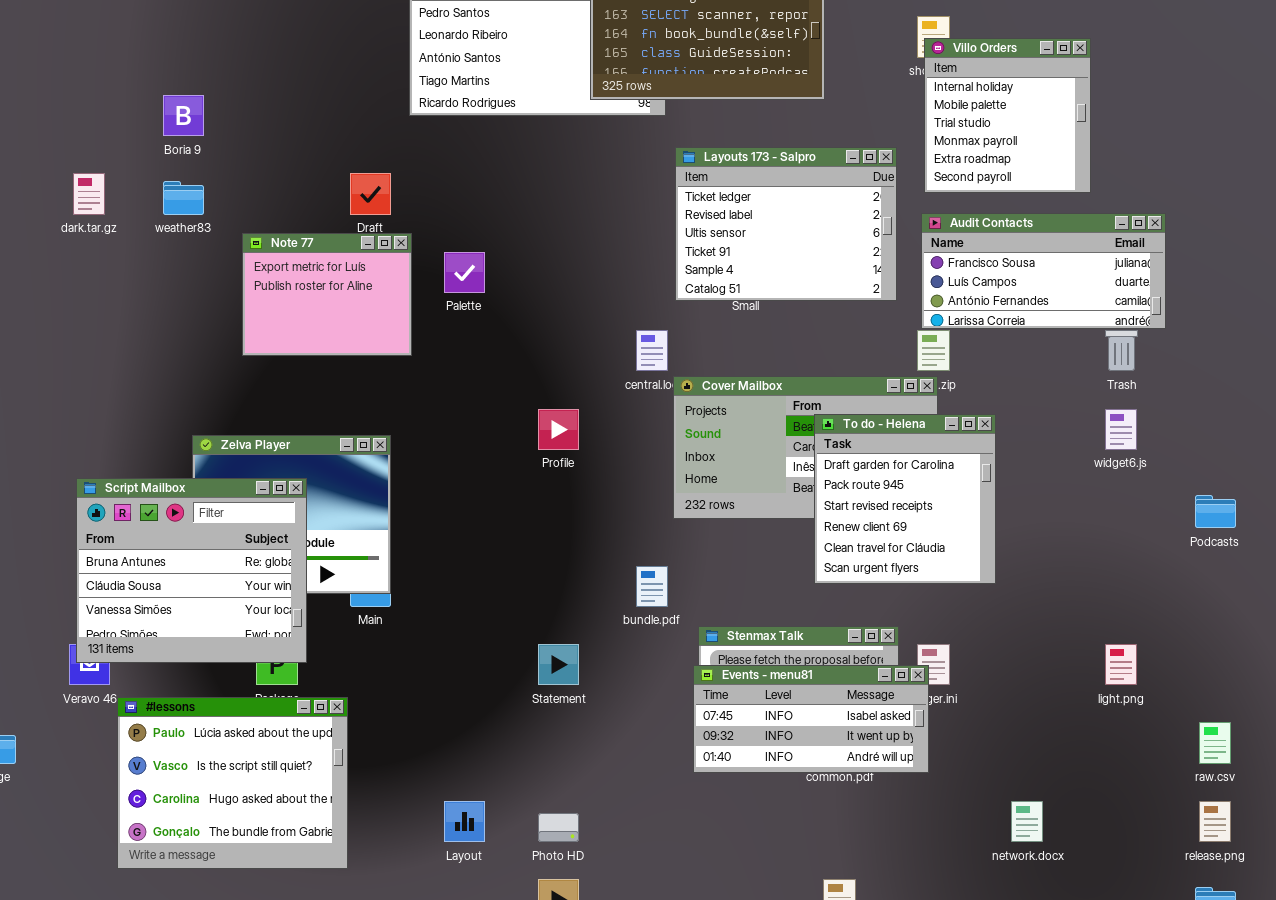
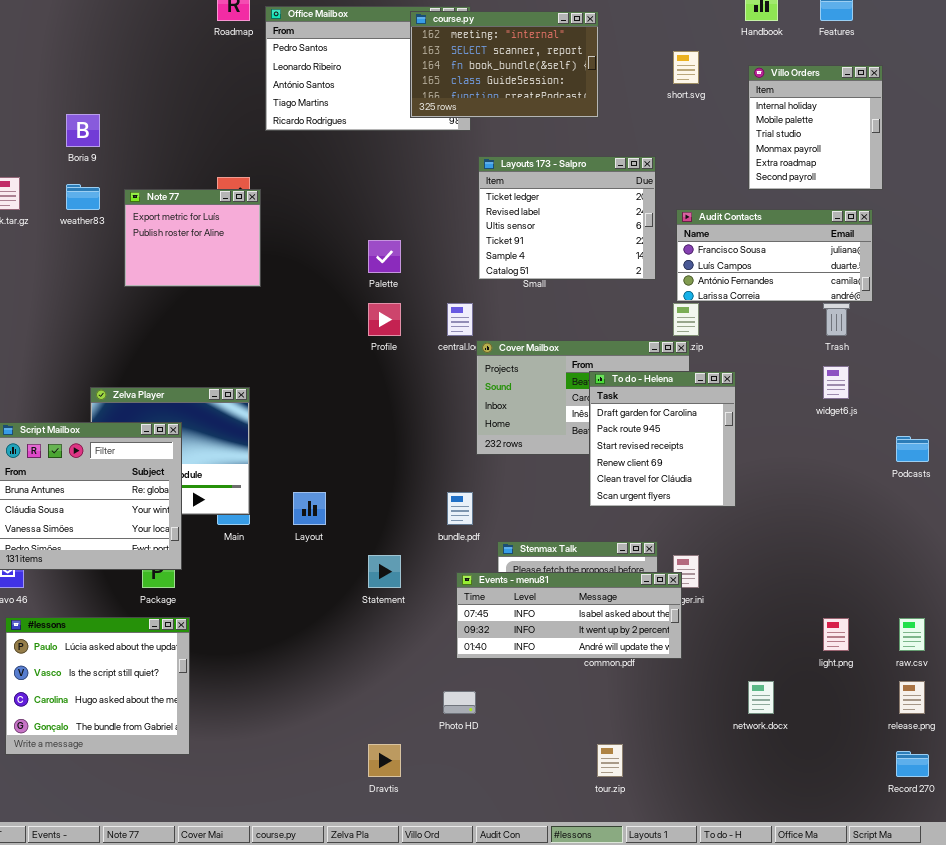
Villo Orders: [924,38,1091,193] -> [748,65,883,190], moved
Note 77: [242,233,412,356] -> [124,189,261,287], moved
Palette: [444,252,485,293] -> [368,240,401,273], moved
Profile: [538,409,579,450] -> [368,303,401,336], moved
light.png: [1105,644,1137,685] -> [823,618,849,651], moved
Events - menu81: [693,665,929,773] -> [456,572,682,659], resized
#lessons: [117,697,348,869] -> [5,617,190,755], moved
Layout: [444,801,485,842] -> [293,492,326,525], moved
Photo HD: [538,813,579,842] -> [443,691,476,714], moved

